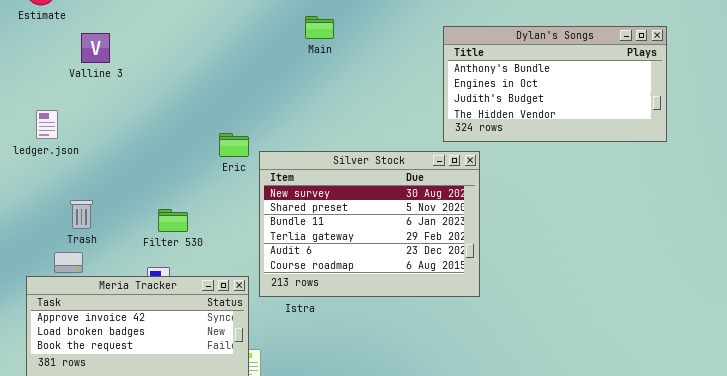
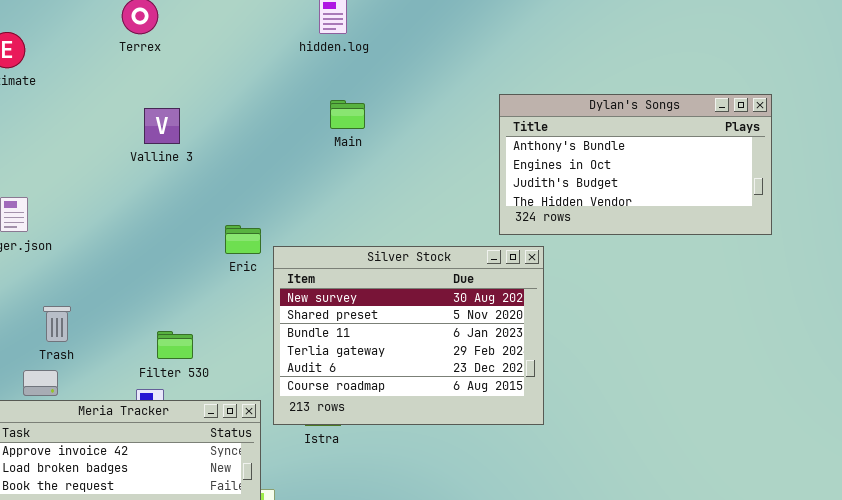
Main: [305,16,334,39] -> [330,100,365,129], moved
Valline 3: [81,33,110,63] -> [144,108,180,144], moved
Filter 530: [158,209,188,232] -> [157,331,193,359], moved

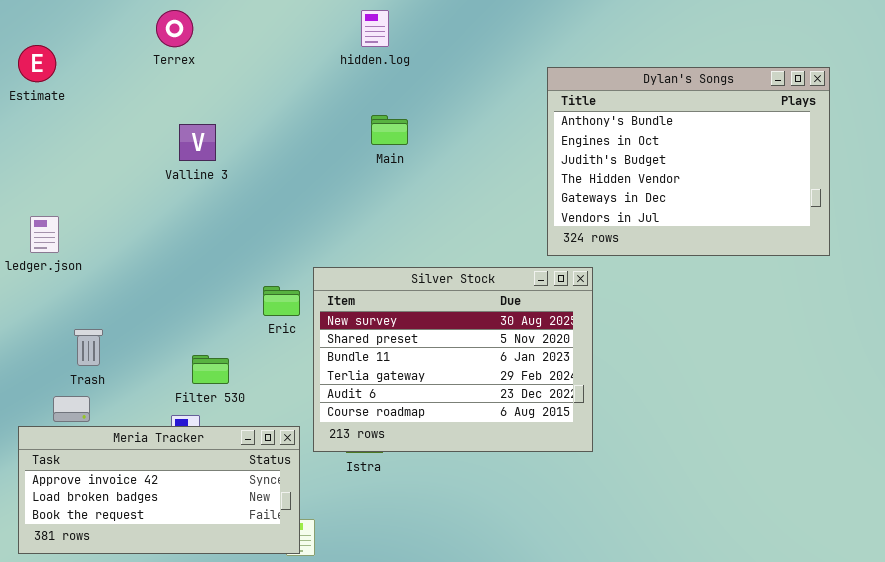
Dylan's Songs: [499,94,772,235] -> [547,67,830,256], resized
Eric: [225,225,261,254] -> [263,286,300,316], moved

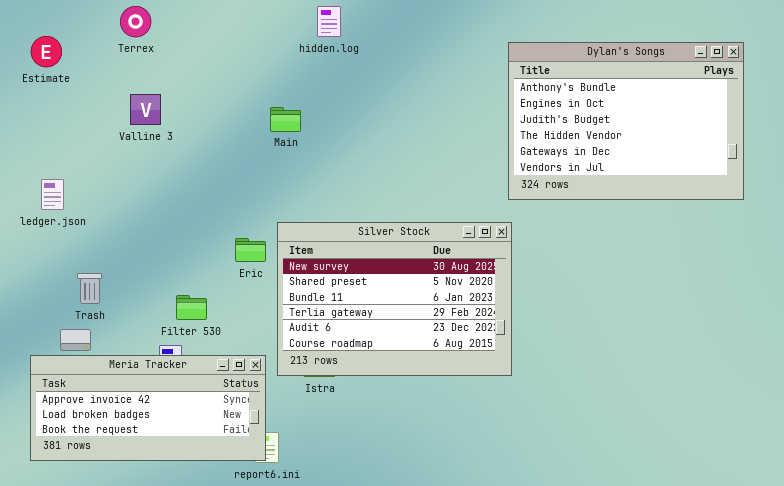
Terrex: [156,10,193,47] -> [120,6,151,37], moved
Dylan's Songs: [547,67,830,256] -> [508,42,744,200], moved
Main: [371,115,408,145] -> [270,107,301,132], moved
Valline 3: [179,124,216,161] -> [130,94,161,125], moved

